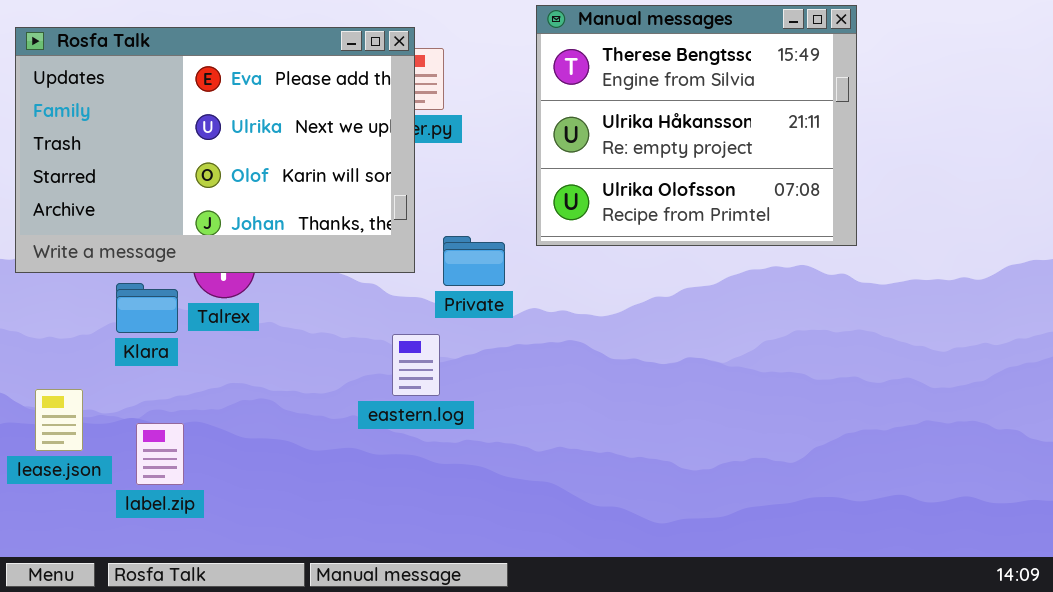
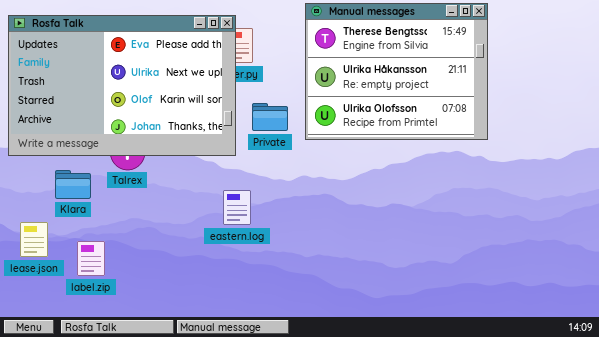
Private: [443,236,505,286] -> [252,103,288,131], moved
Klara: [116,283,178,333] -> [55,170,91,199], moved

